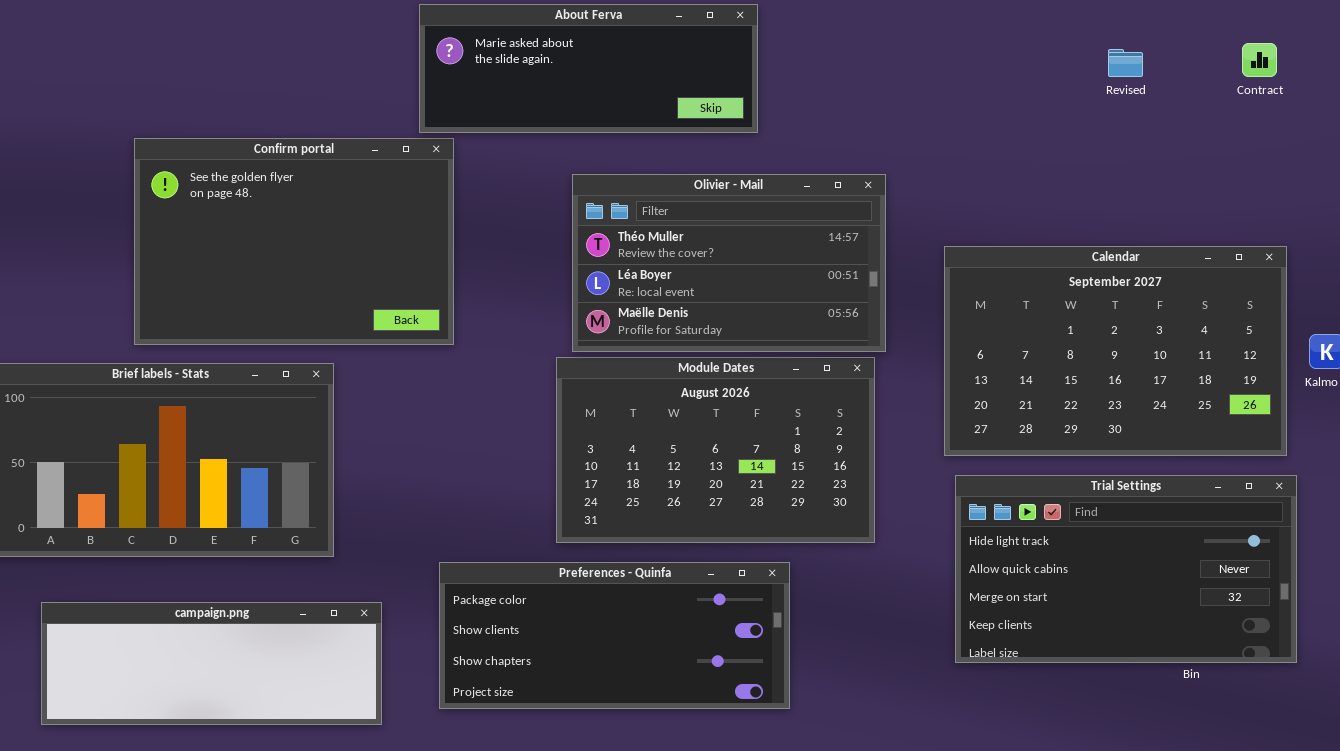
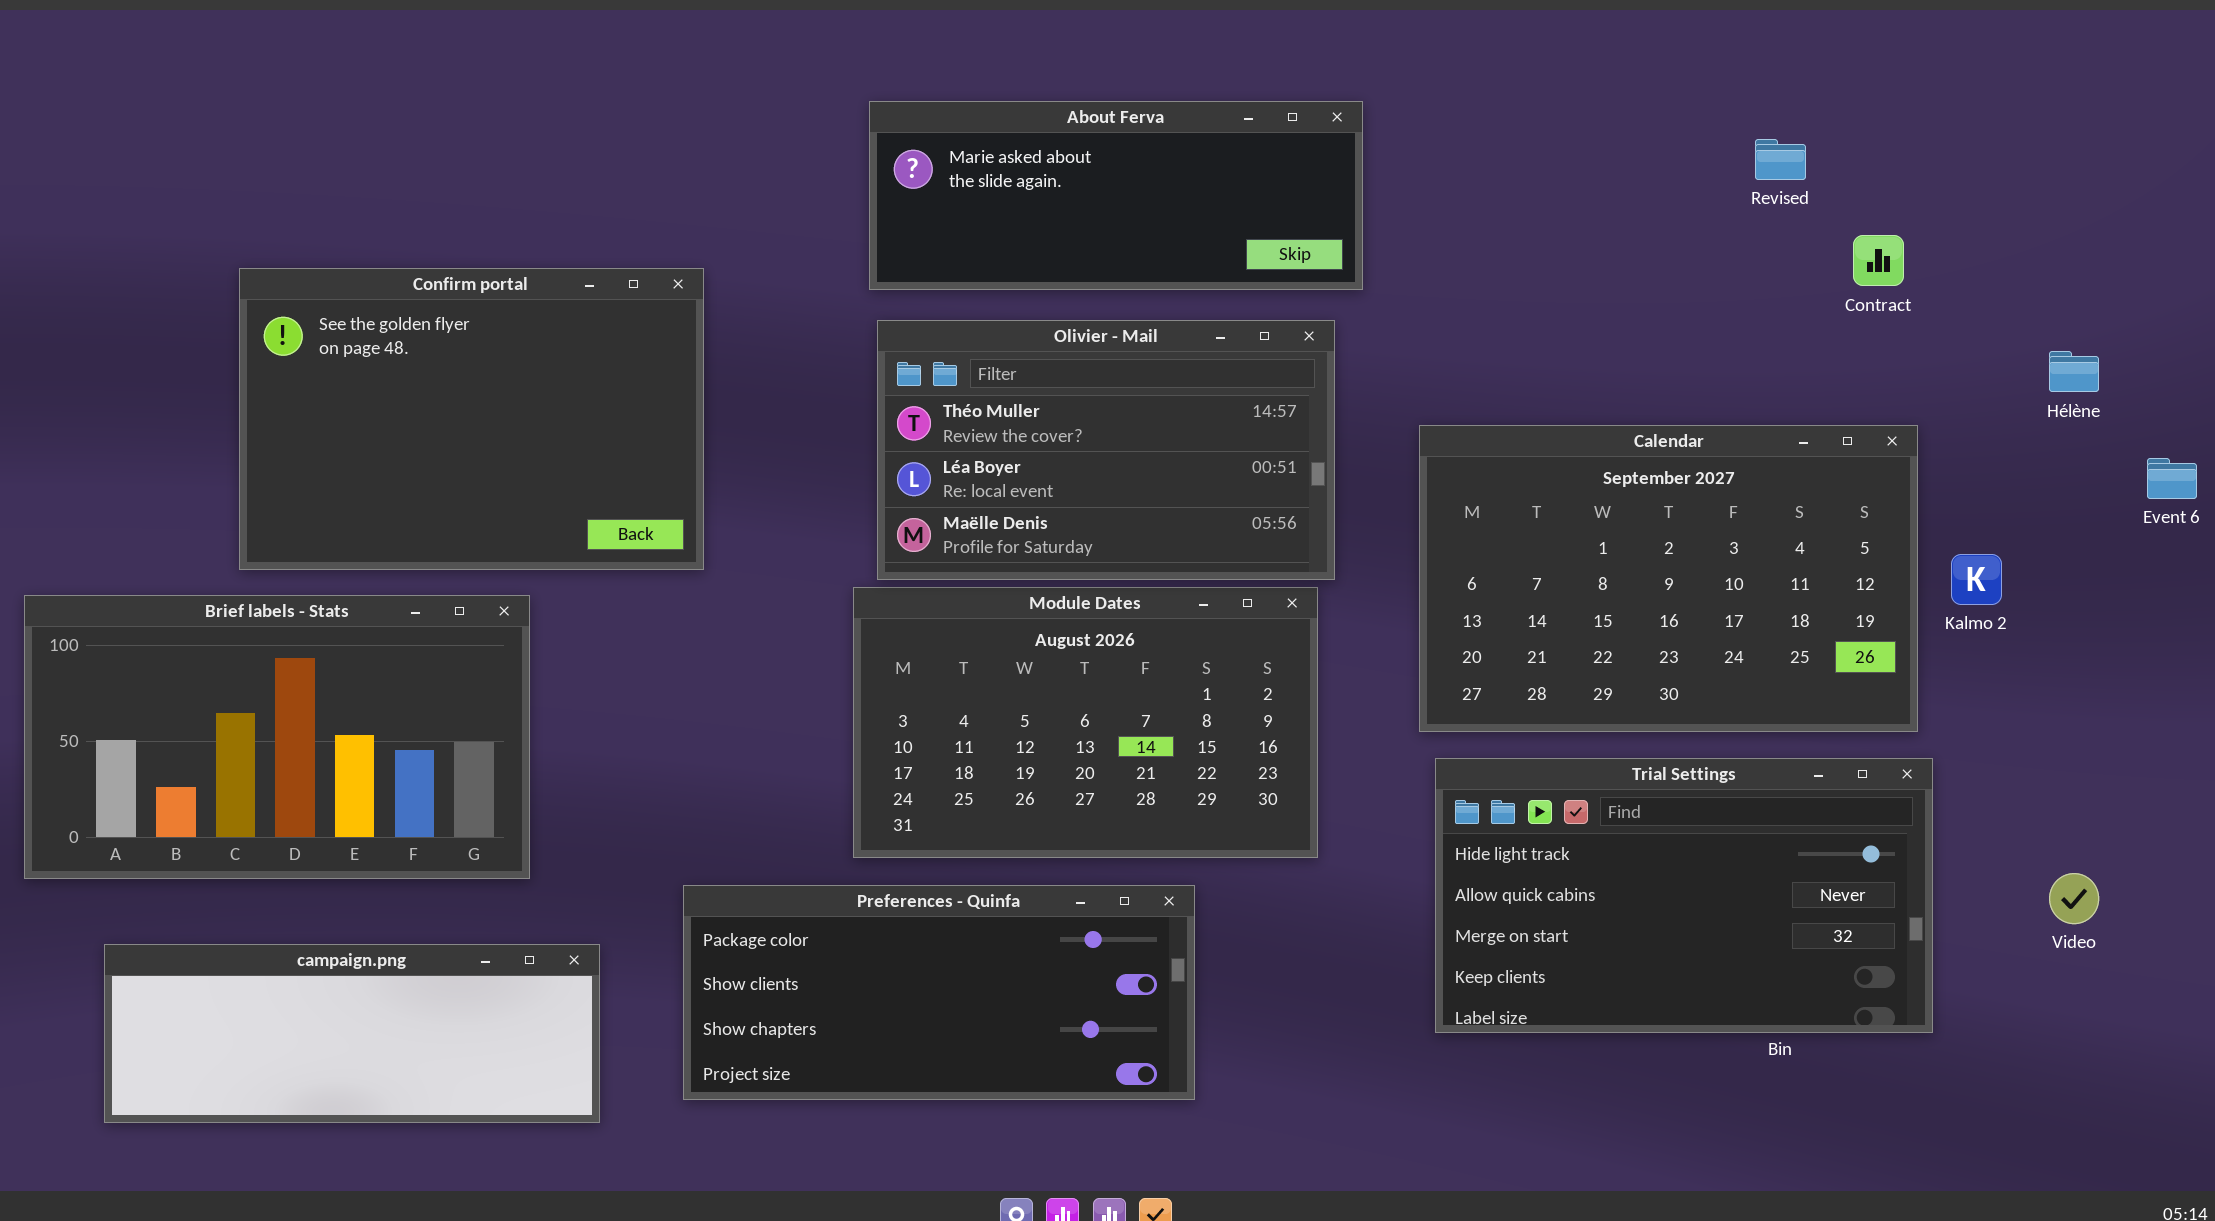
About Ferva: [419,4,758,133] -> [869,101,1363,290], moved
Contract: [1242,43,1277,77] -> [1853,235,1904,286], moved
Revised: [1108,49,1143,77] -> [1755,139,1806,180], moved

